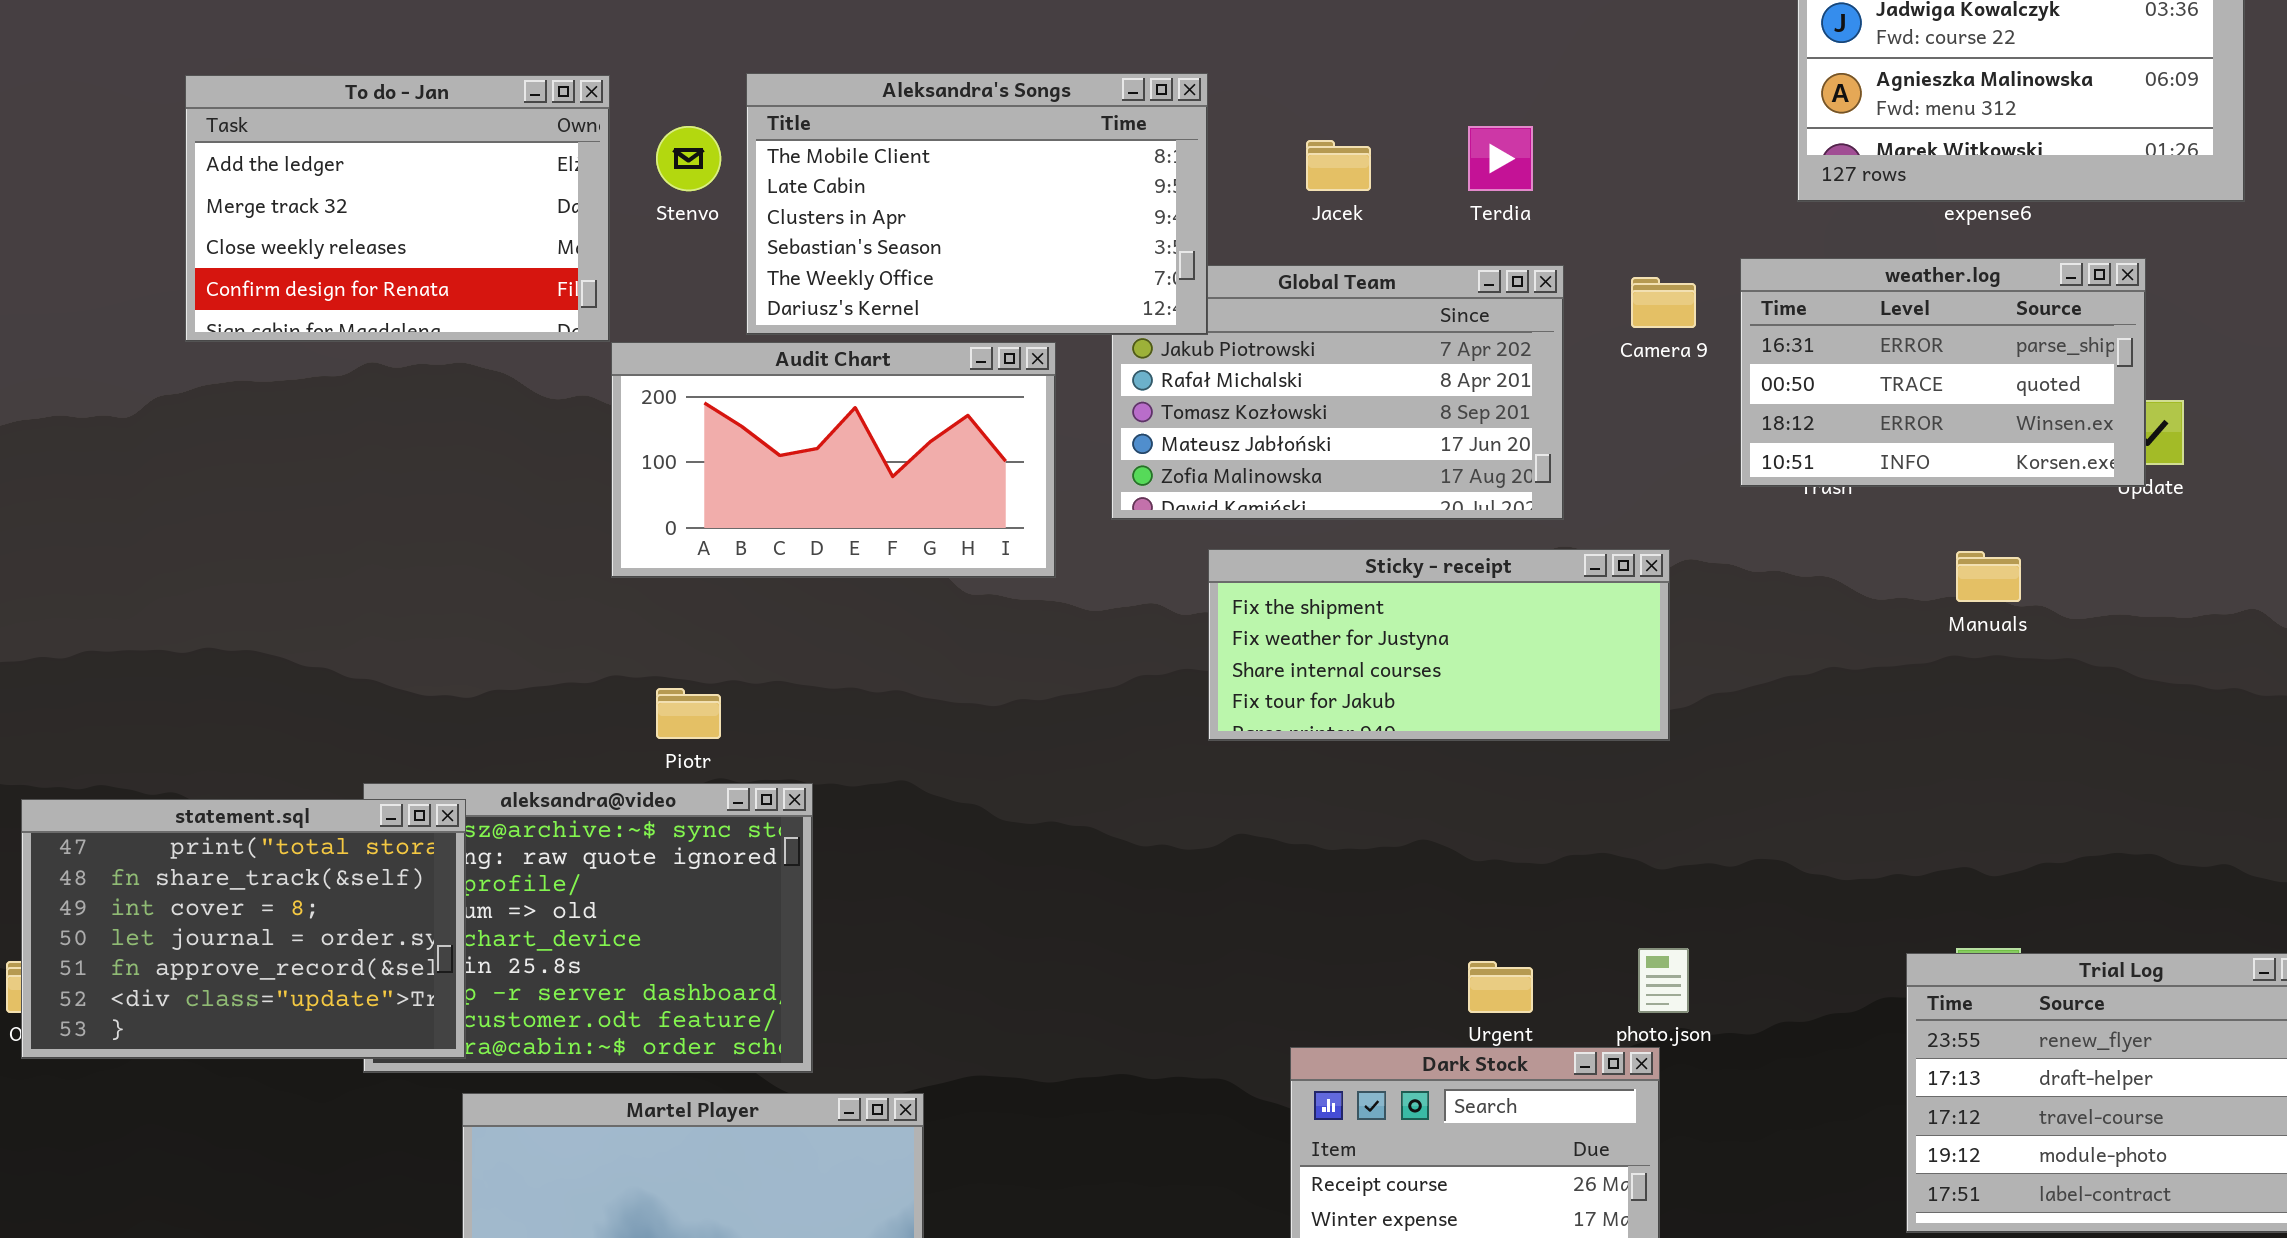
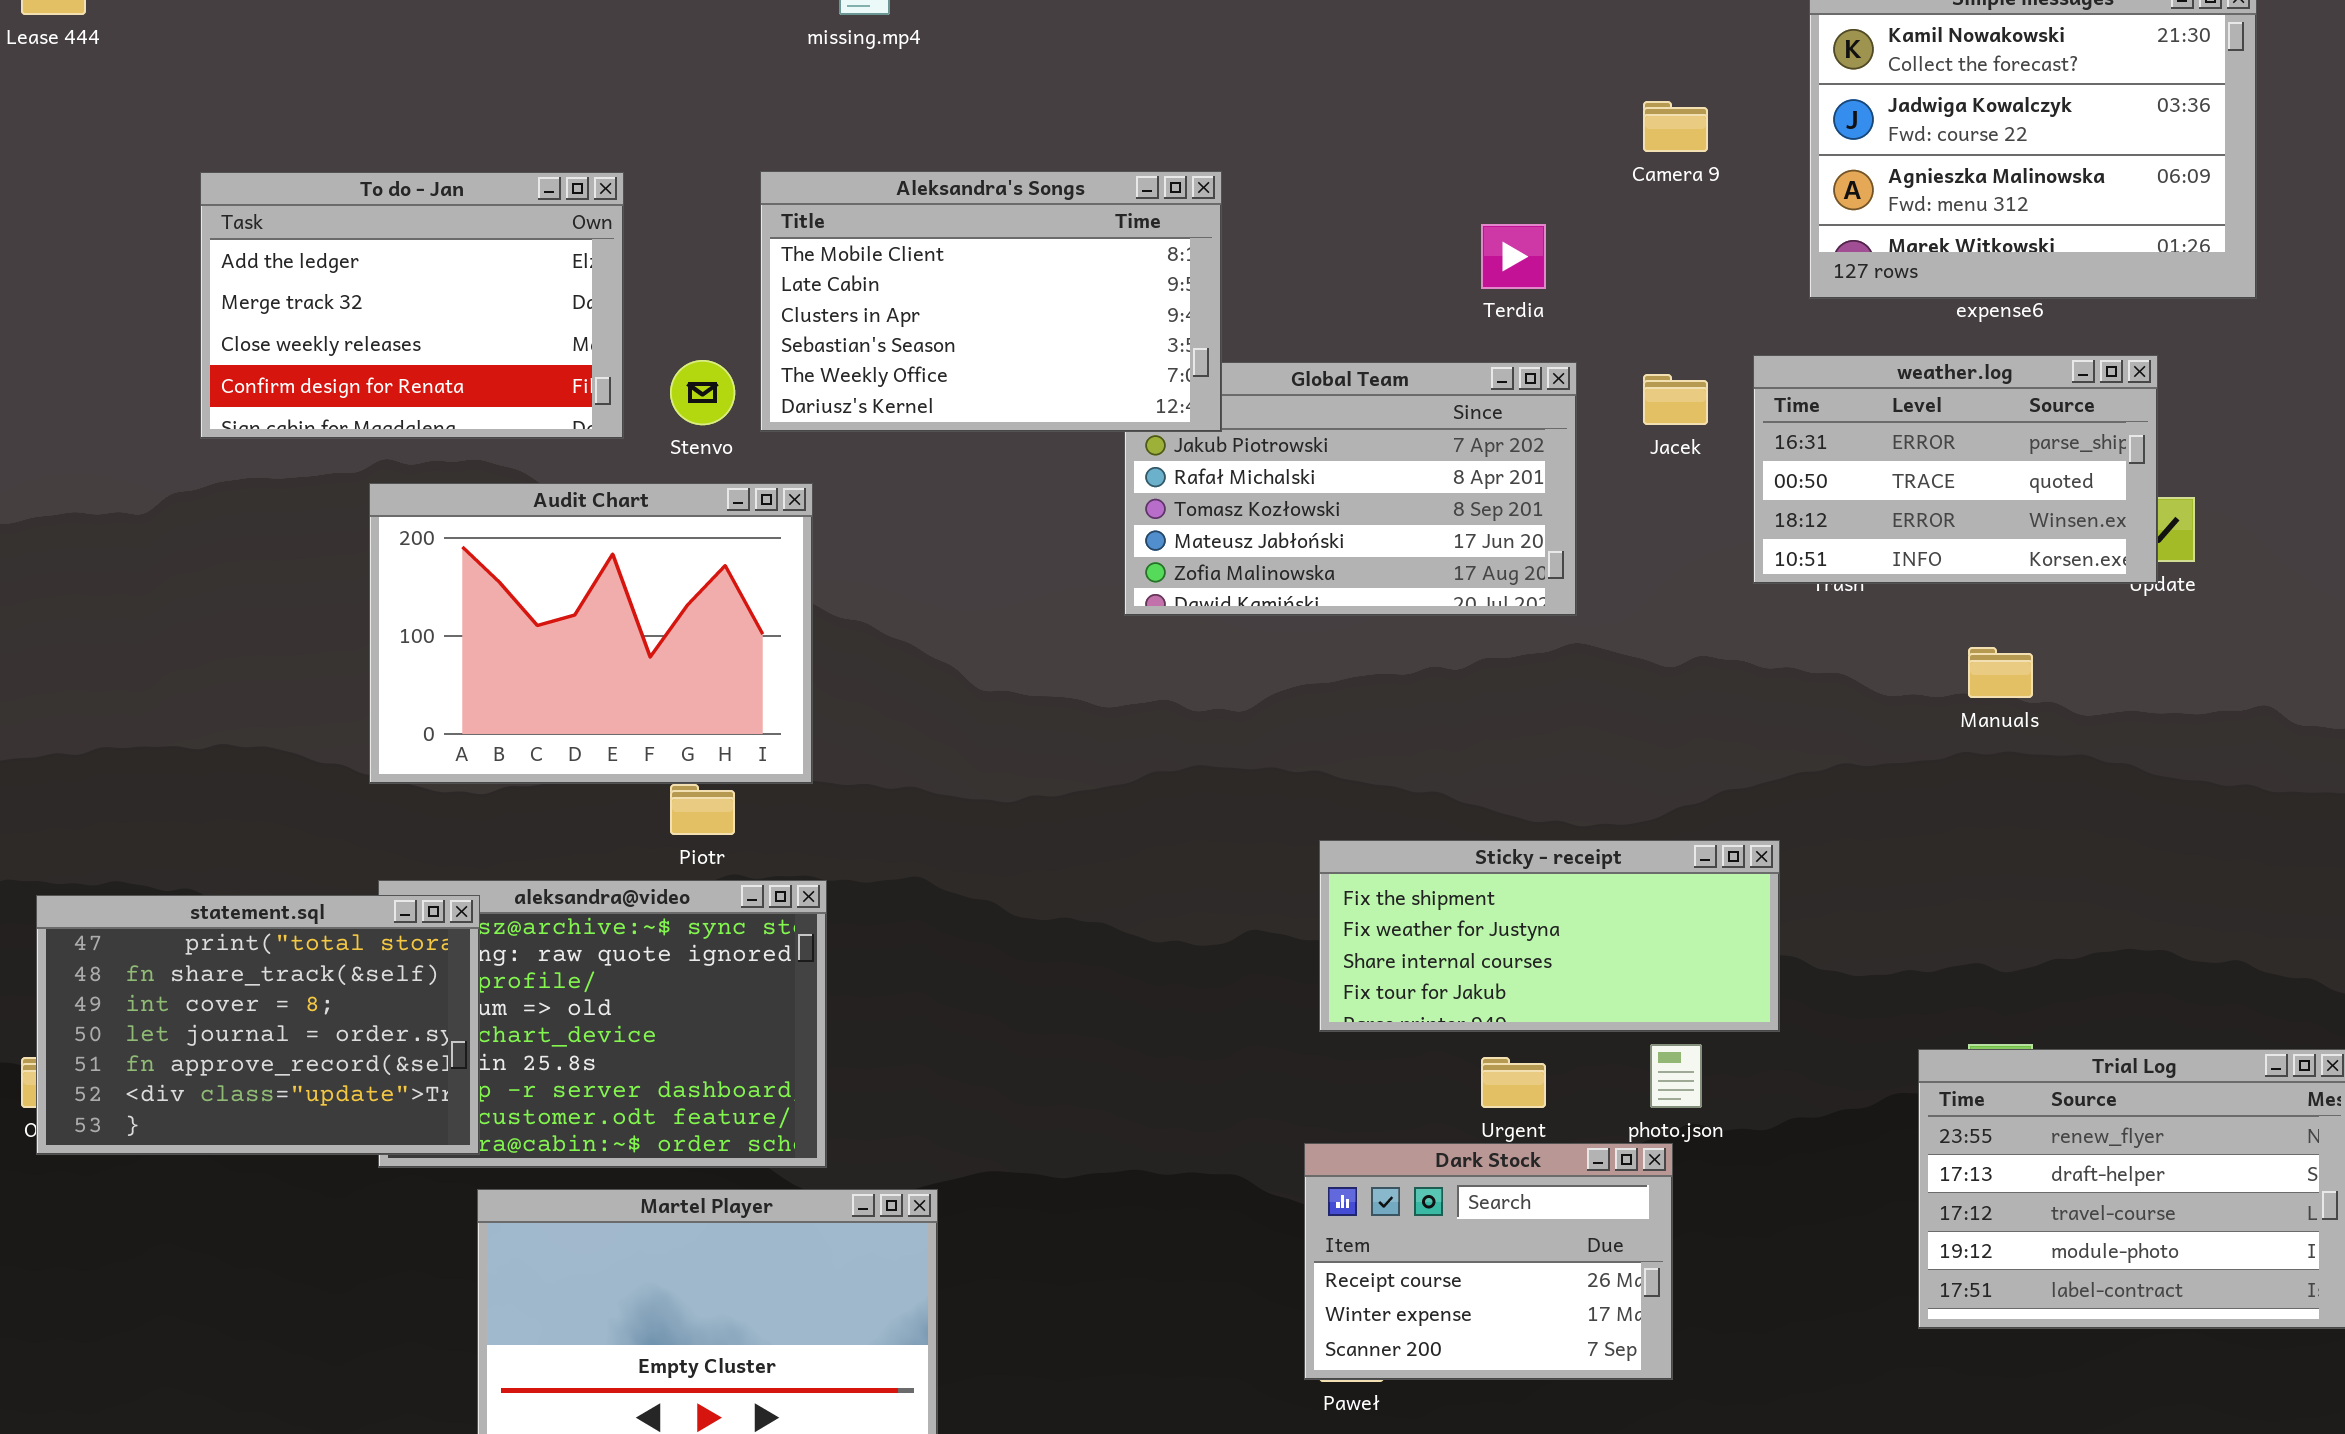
Stenvo: [656,126,721,191] -> [670,360,735,425], moved
Jacek: [1306,140,1371,191] -> [1643,374,1708,425], moved
Camera 9: [1631,277,1696,328] -> [1643,101,1708,152], moved
Audit Chart: [611,342,1056,578] -> [369,483,813,784], moved, resized
Sticky - receipt: [1208,549,1670,741] -> [1319,840,1780,1032], moved

